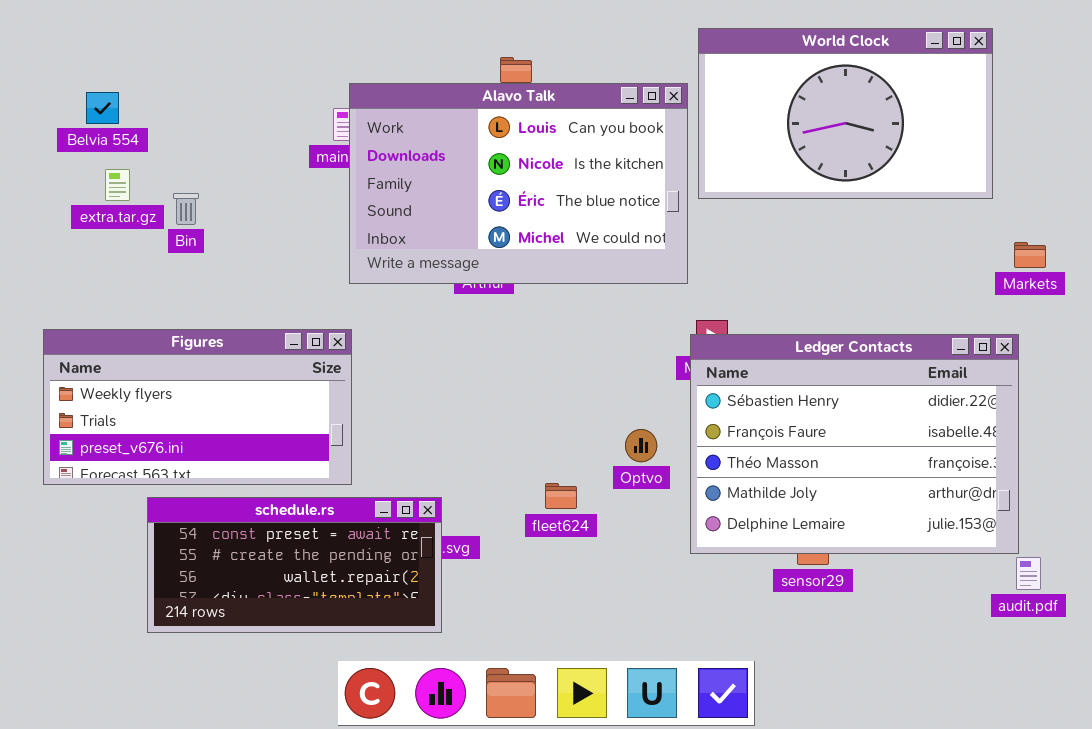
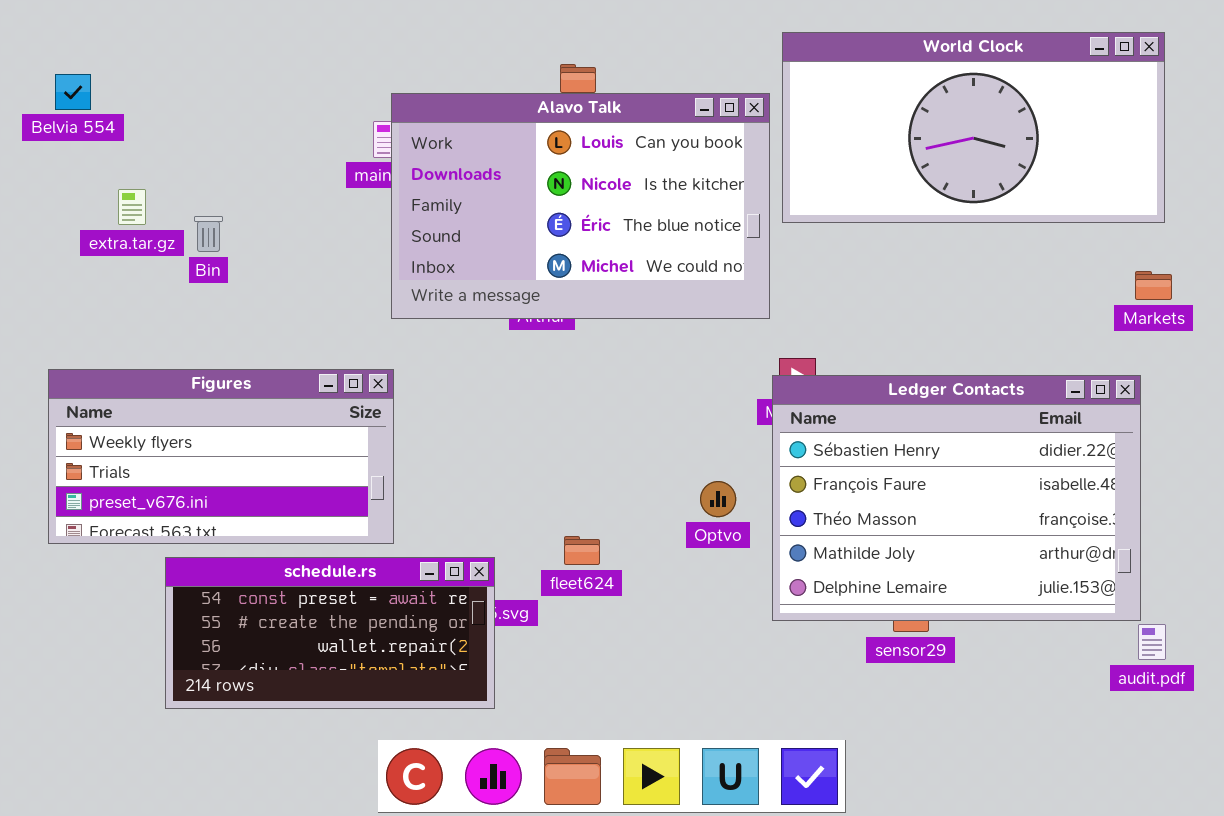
World Clock: [698,28,993,199] -> [782,32,1165,223], resized
Belvia 554: [86,92,119,124] -> [55,74,91,110], moved
fleet624: [545,483,577,509] -> [564,536,600,565], moved

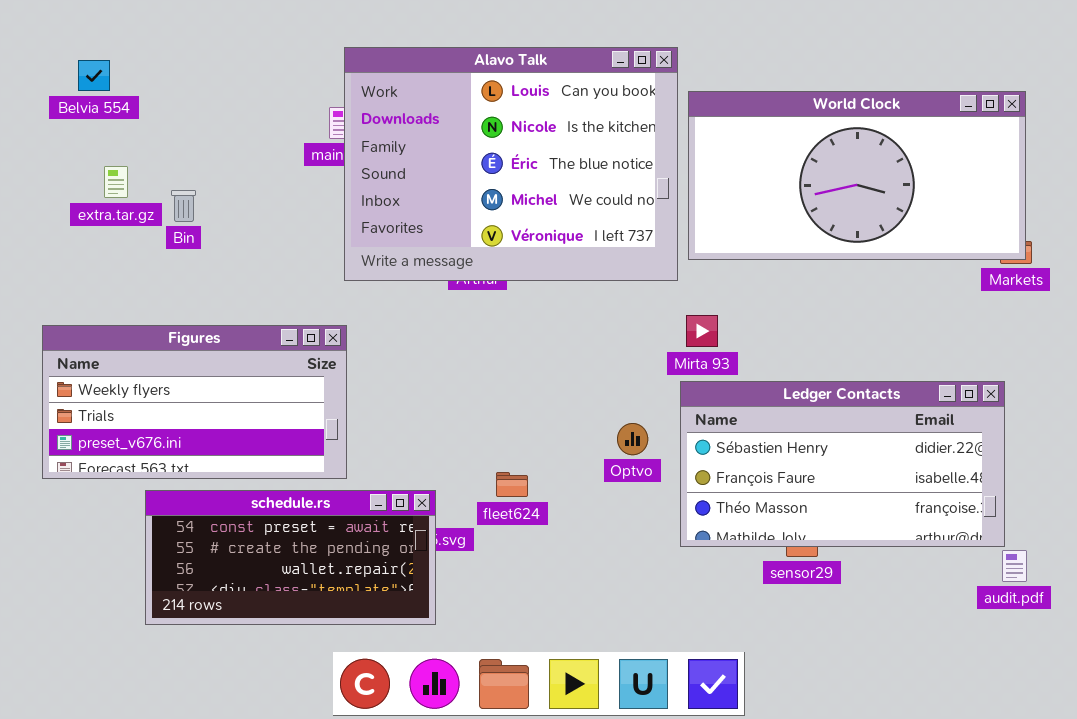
World Clock: [782,32,1165,223] -> [688,91,1026,260], moved
Belvia 554: [55,74,91,110] -> [78,60,110,91], moved
Alavo Talk: [391,93,770,319] -> [344,47,678,281], resized
Ledger Contacts: [772,375,1141,621] -> [680,381,1005,547], resized

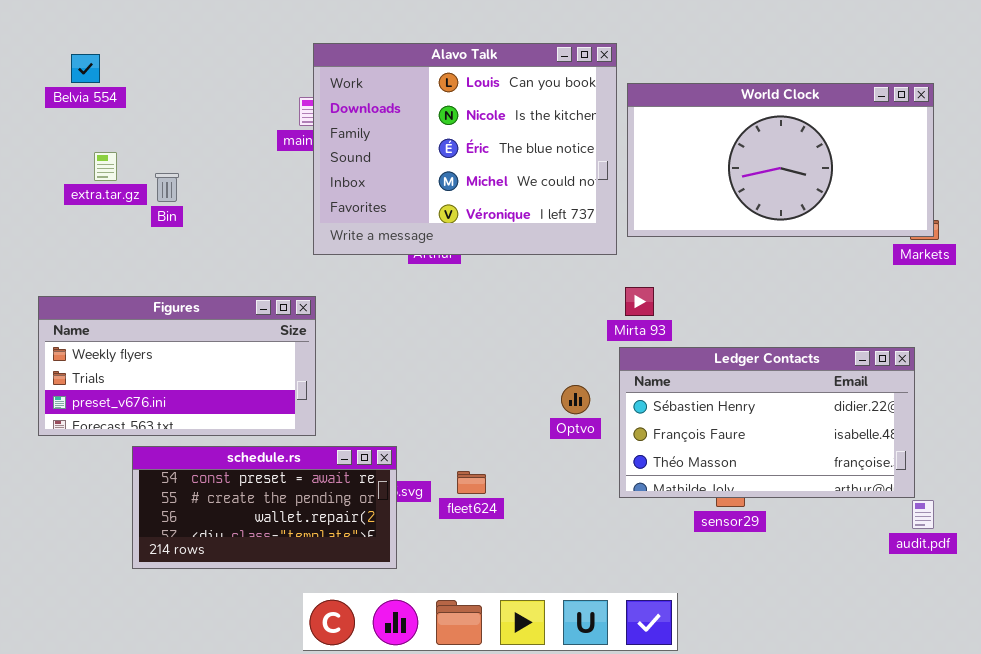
fleet624: [496,472,528,497] -> [457,471,486,494], moved

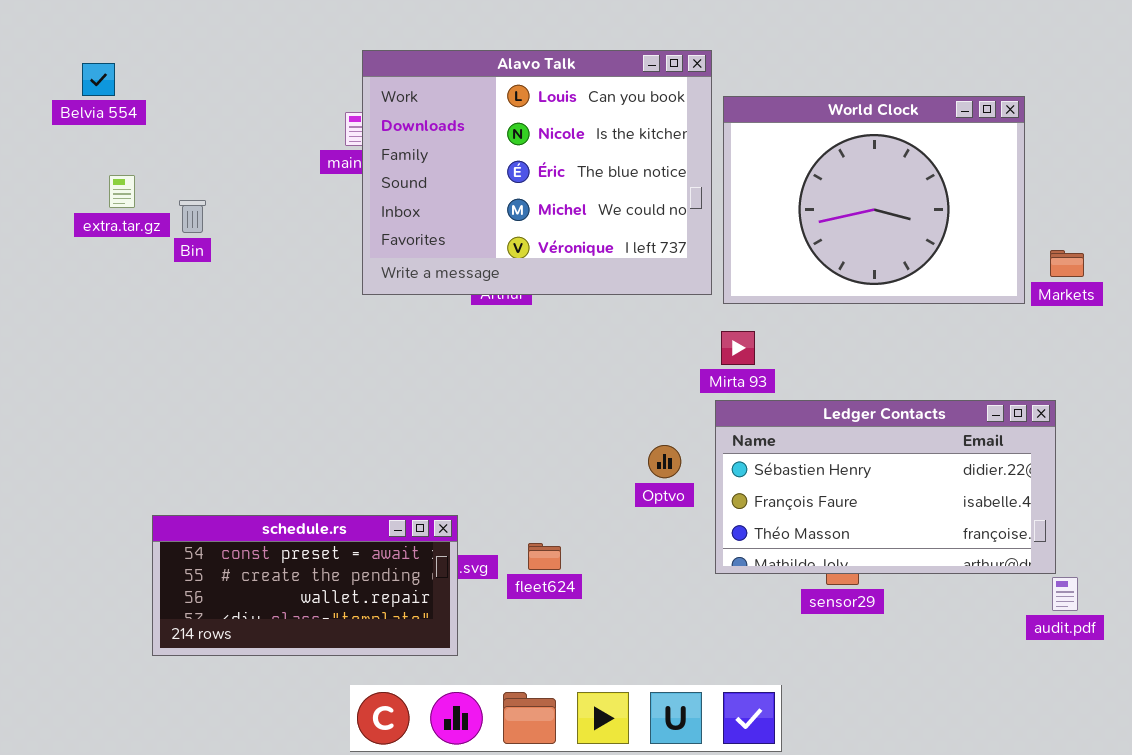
World Clock: [627,83,934,237] -> [723,96,1025,304], resized
Figures: [38,296,316,436] -> none, closed

